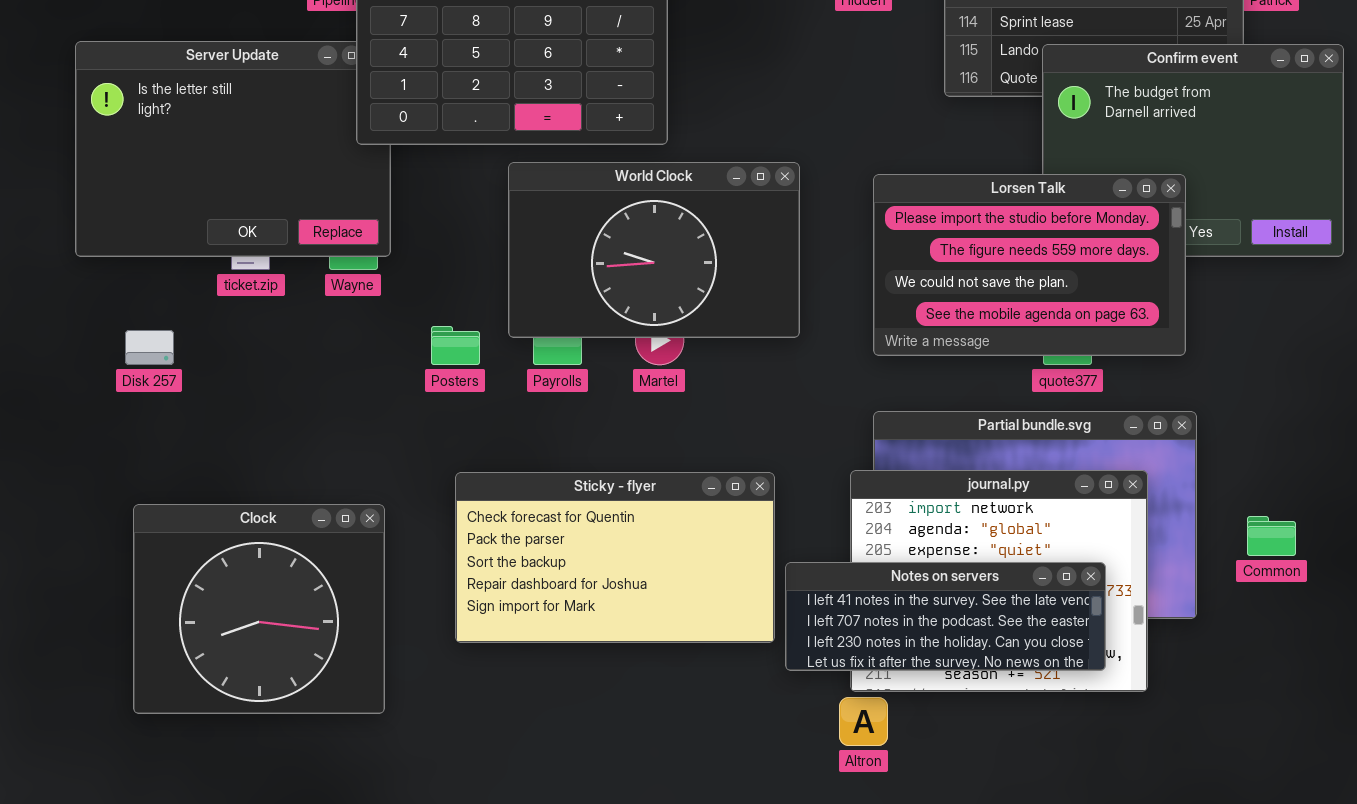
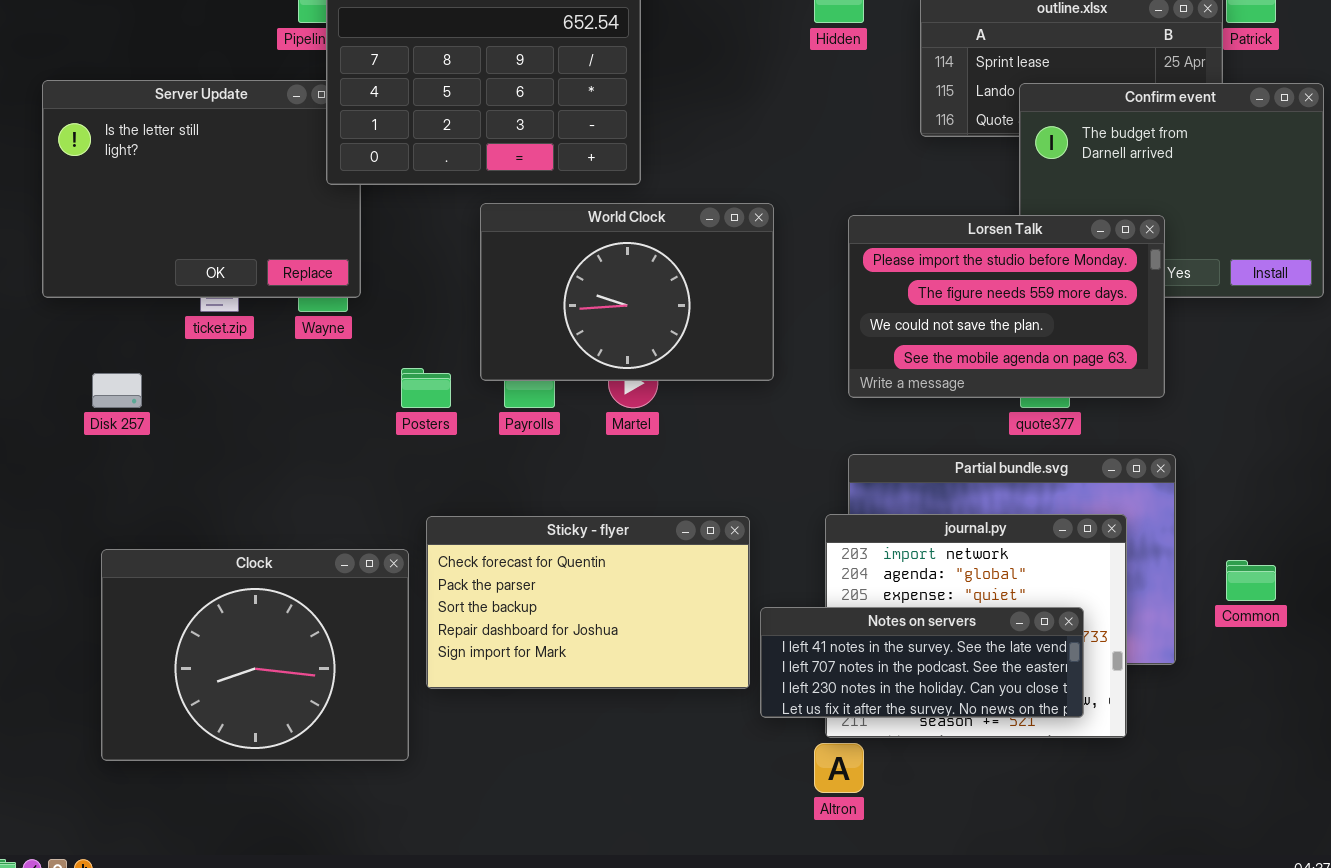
Clock: [133,504,385,714] -> [101,549,409,761], resized

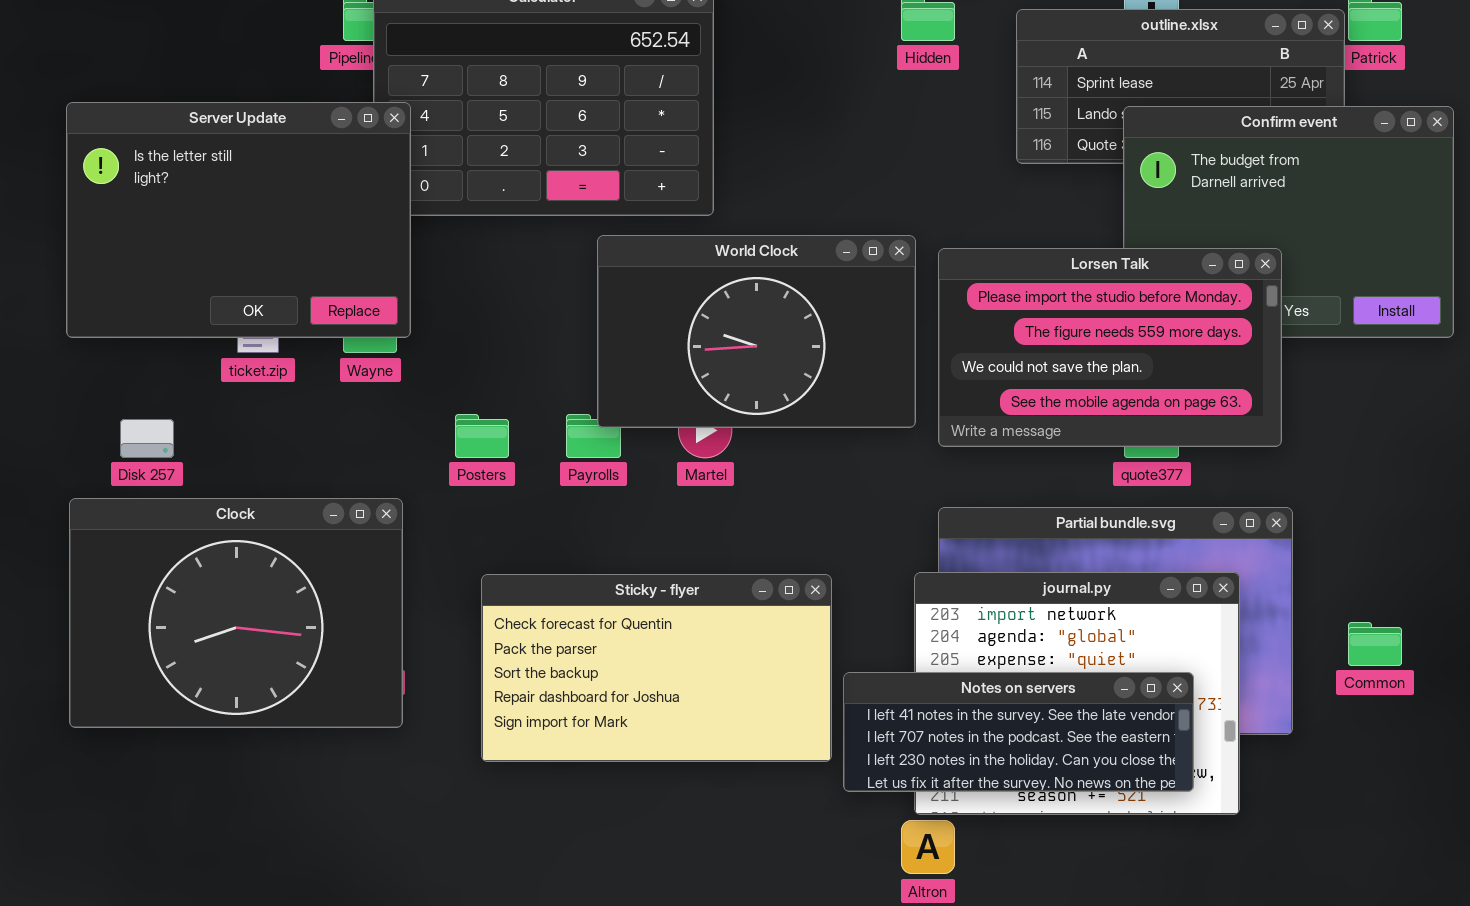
Server Update: [42,80,361,298] -> [66,102,411,338], raised
World Clock: [480,203,774,381] -> [597,235,916,428], moved
Clock: [101,549,409,761] -> [69,498,403,728], moved

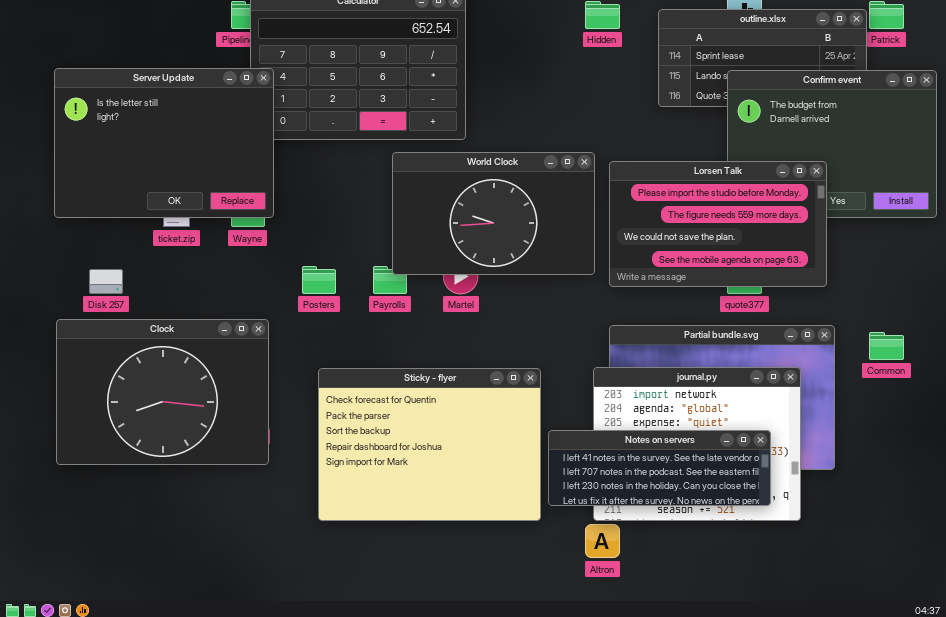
Sticky - flyer: [481,574,832,762] -> [318,368,541,521], resized
Common: [1348,622,1402,666] -> [869,332,904,360], moved

